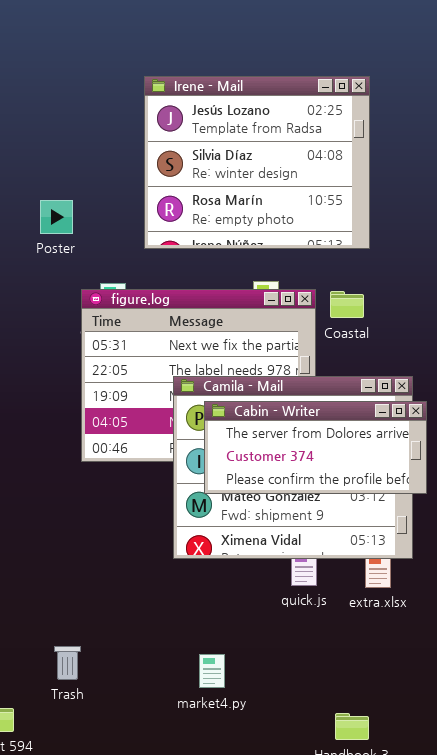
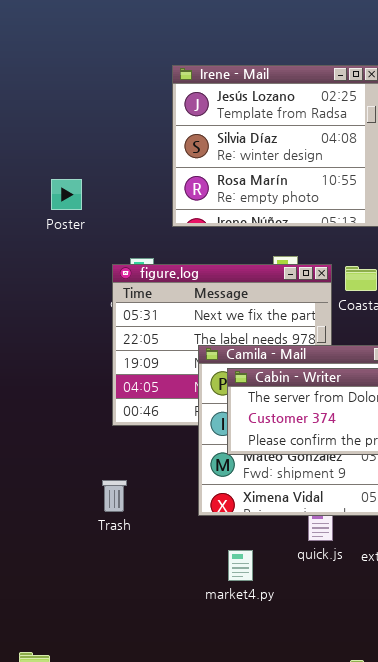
Poster: [40,200,73,234] -> [51,179,82,210], moved
Trash: [54,646,81,680] -> [102,480,127,512], moved
market4.py: [199,654,225,688] -> [228,550,253,581], moved

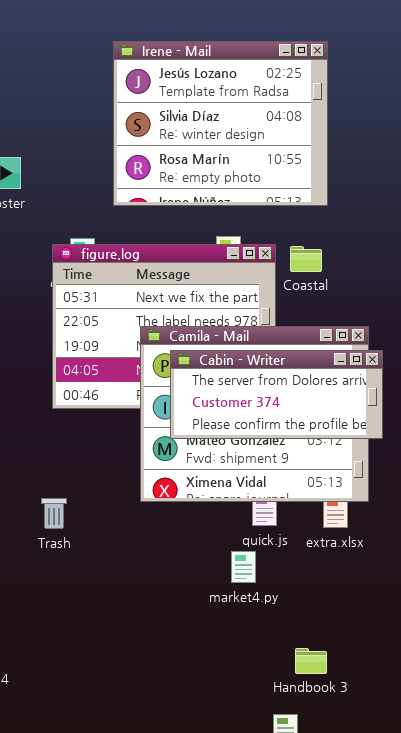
Trash: [102,480,127,512] -> [41,498,67,529], moved
market4.py: [228,550,253,581] -> [231,551,256,583], moved

